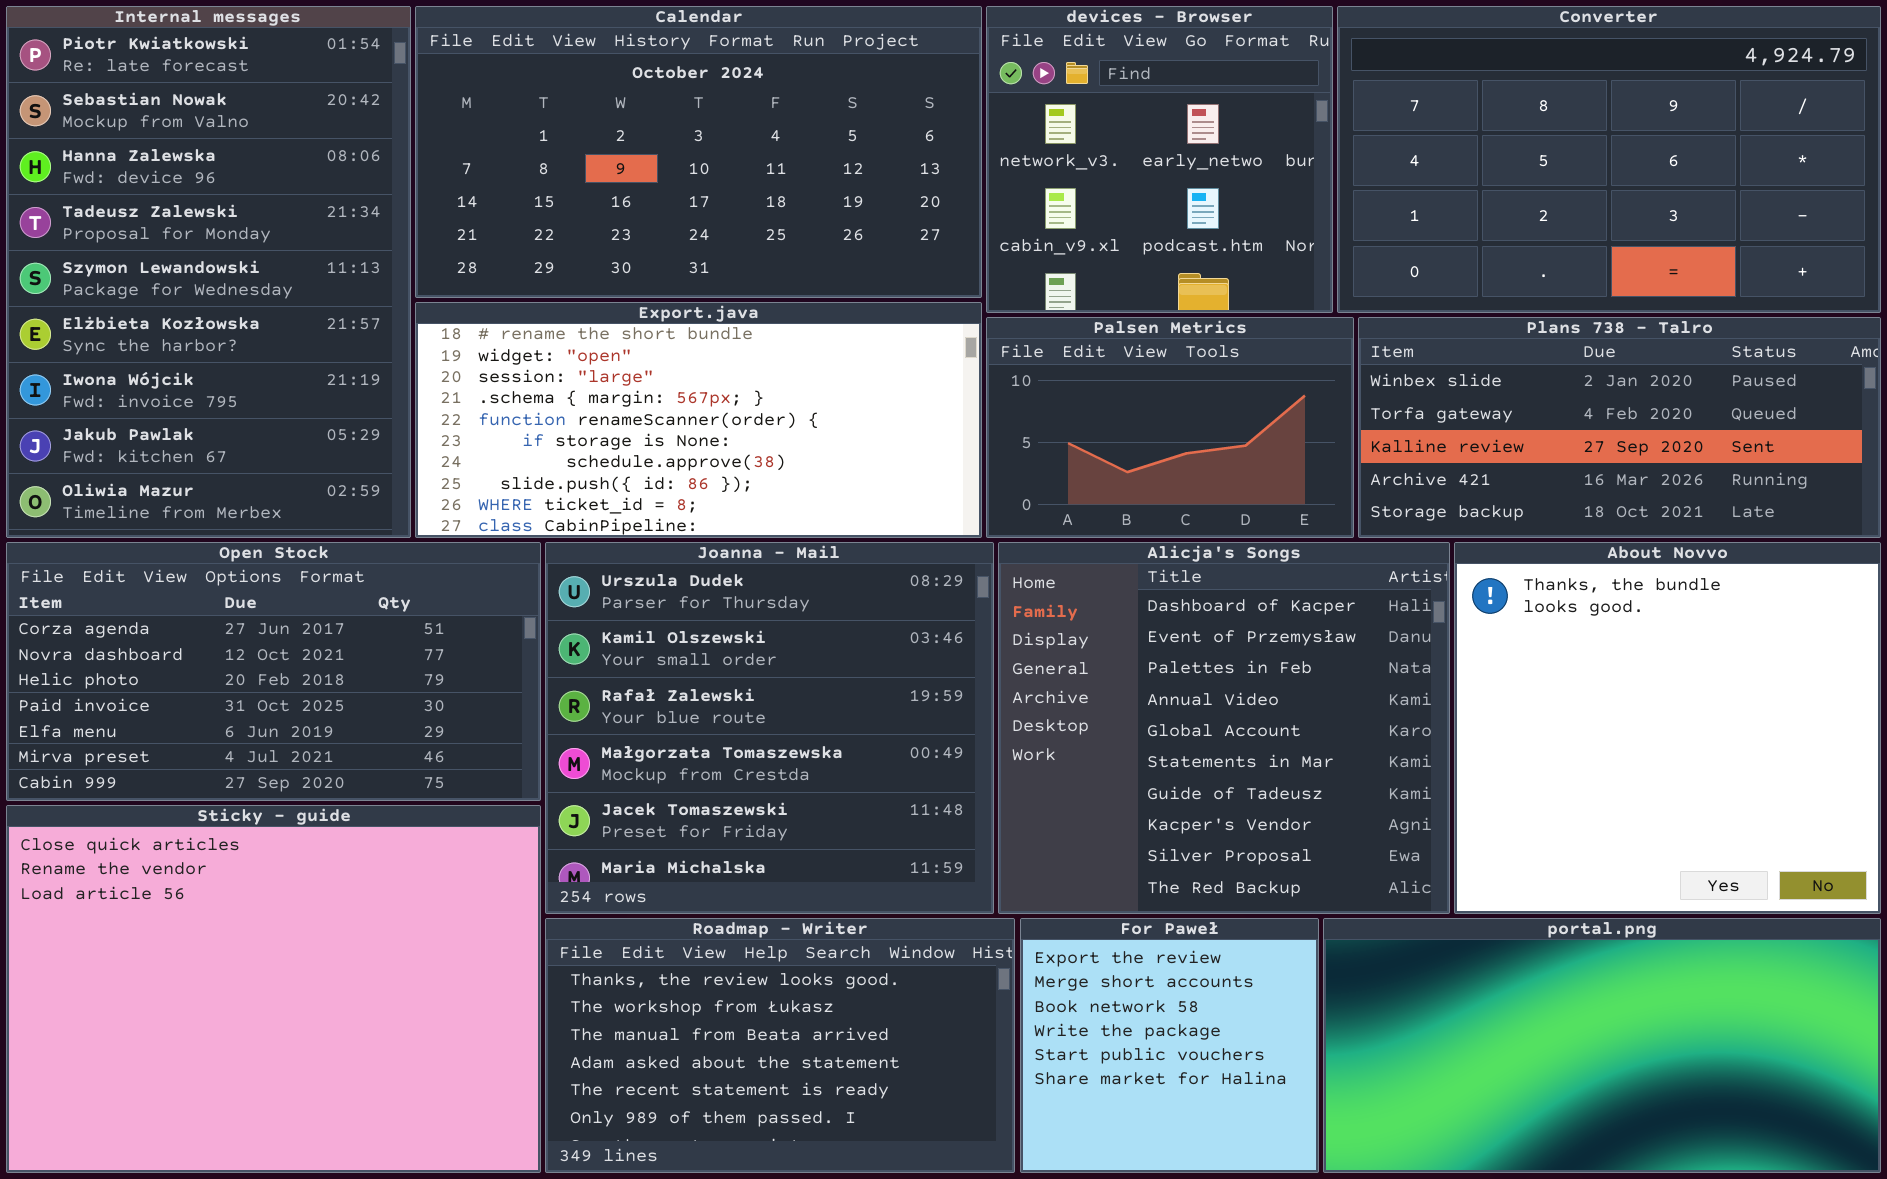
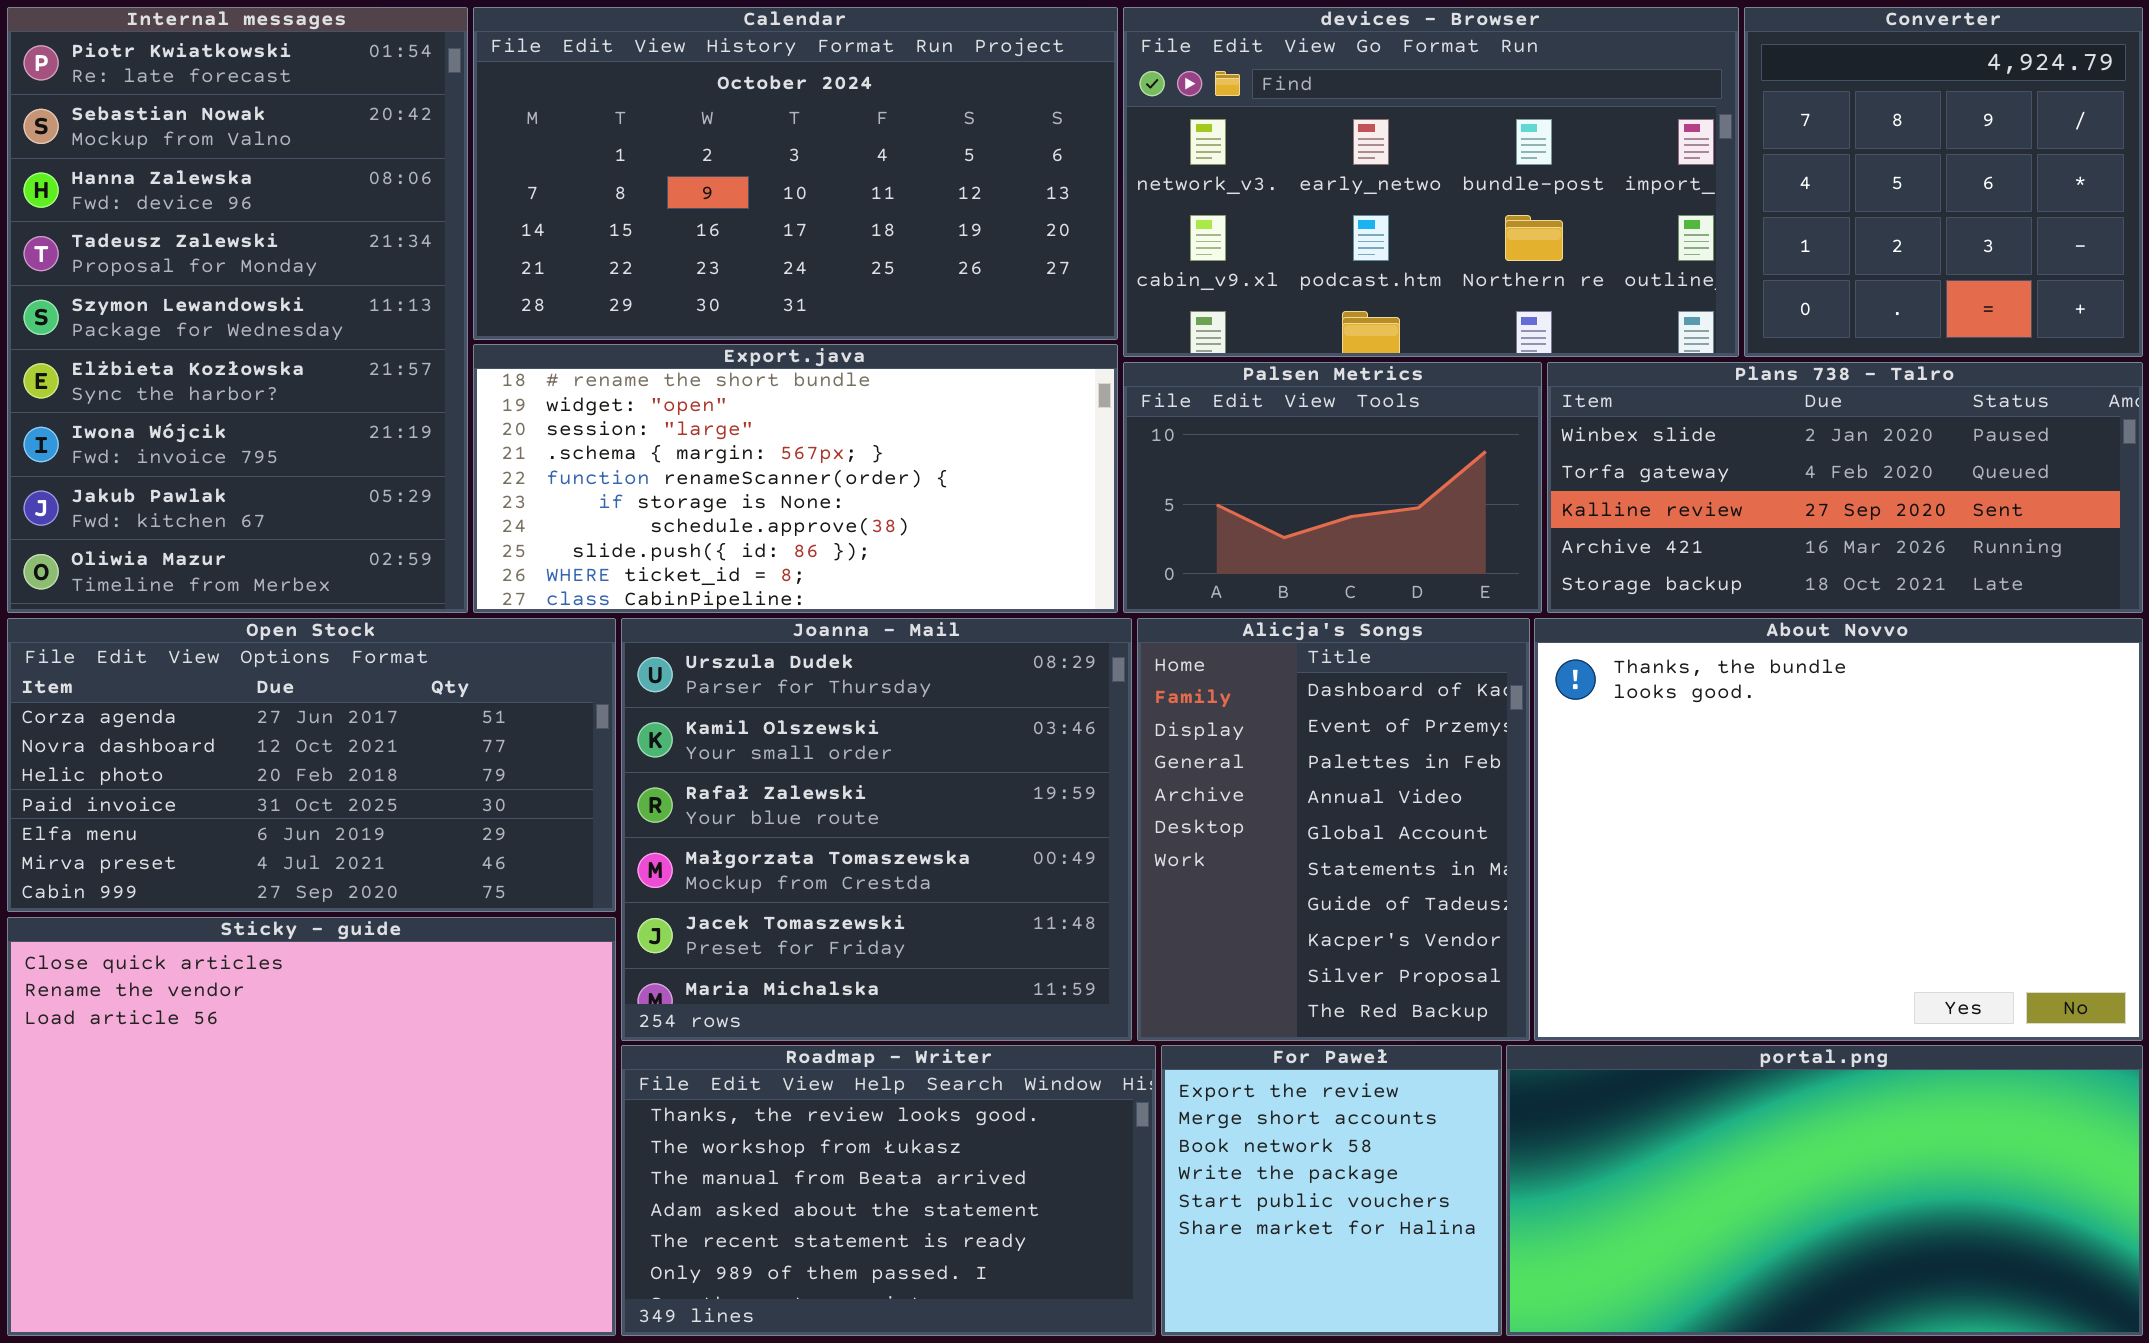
devices - Browser: [986,6,1333,313] -> [1123,7,1739,357], resized
Converter: [1337,6,1881,313] -> [1744,7,2143,357], resized
Alicja's Songs: [998,542,1450,914] -> [1137,618,1530,1041], resized
About Novvo: [1454,542,1881,914] -> [1534,618,2143,1041], resized

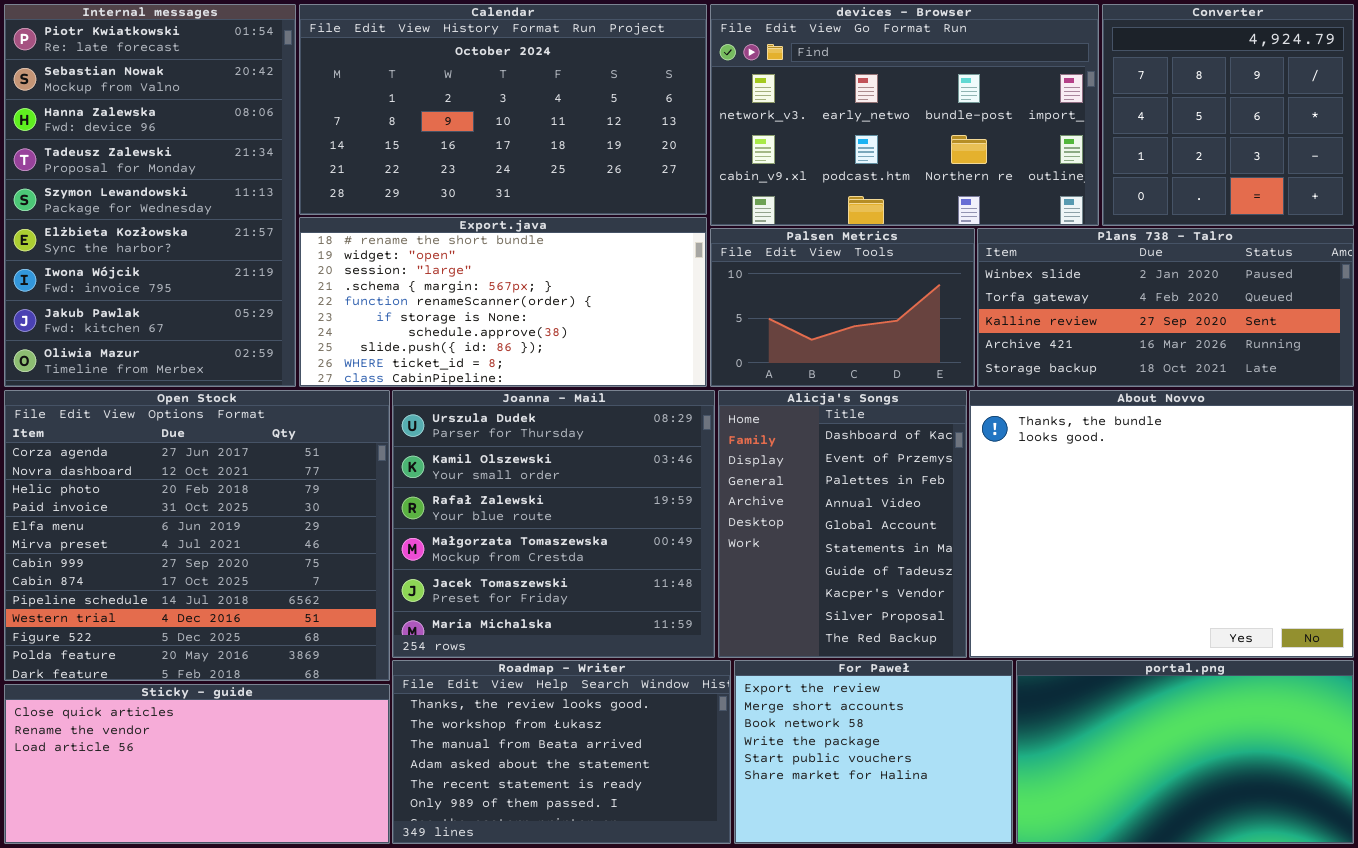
Open Stock: [7,618,616,912] -> [4,390,390,681], resized
Sticky - guide: [7,917,616,1336] -> [4,684,390,844], resized
For Paweł: [1161,1045,1502,1336] -> [734,660,1013,844], resized
portal.png: [1506,1045,2143,1336] -> [1016,660,1354,844], resized

